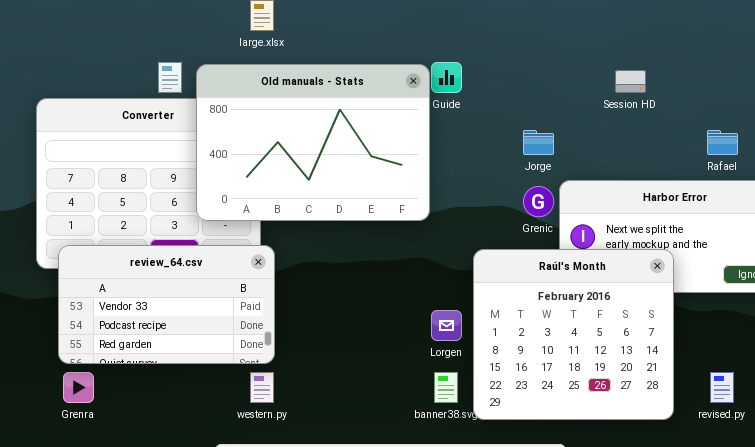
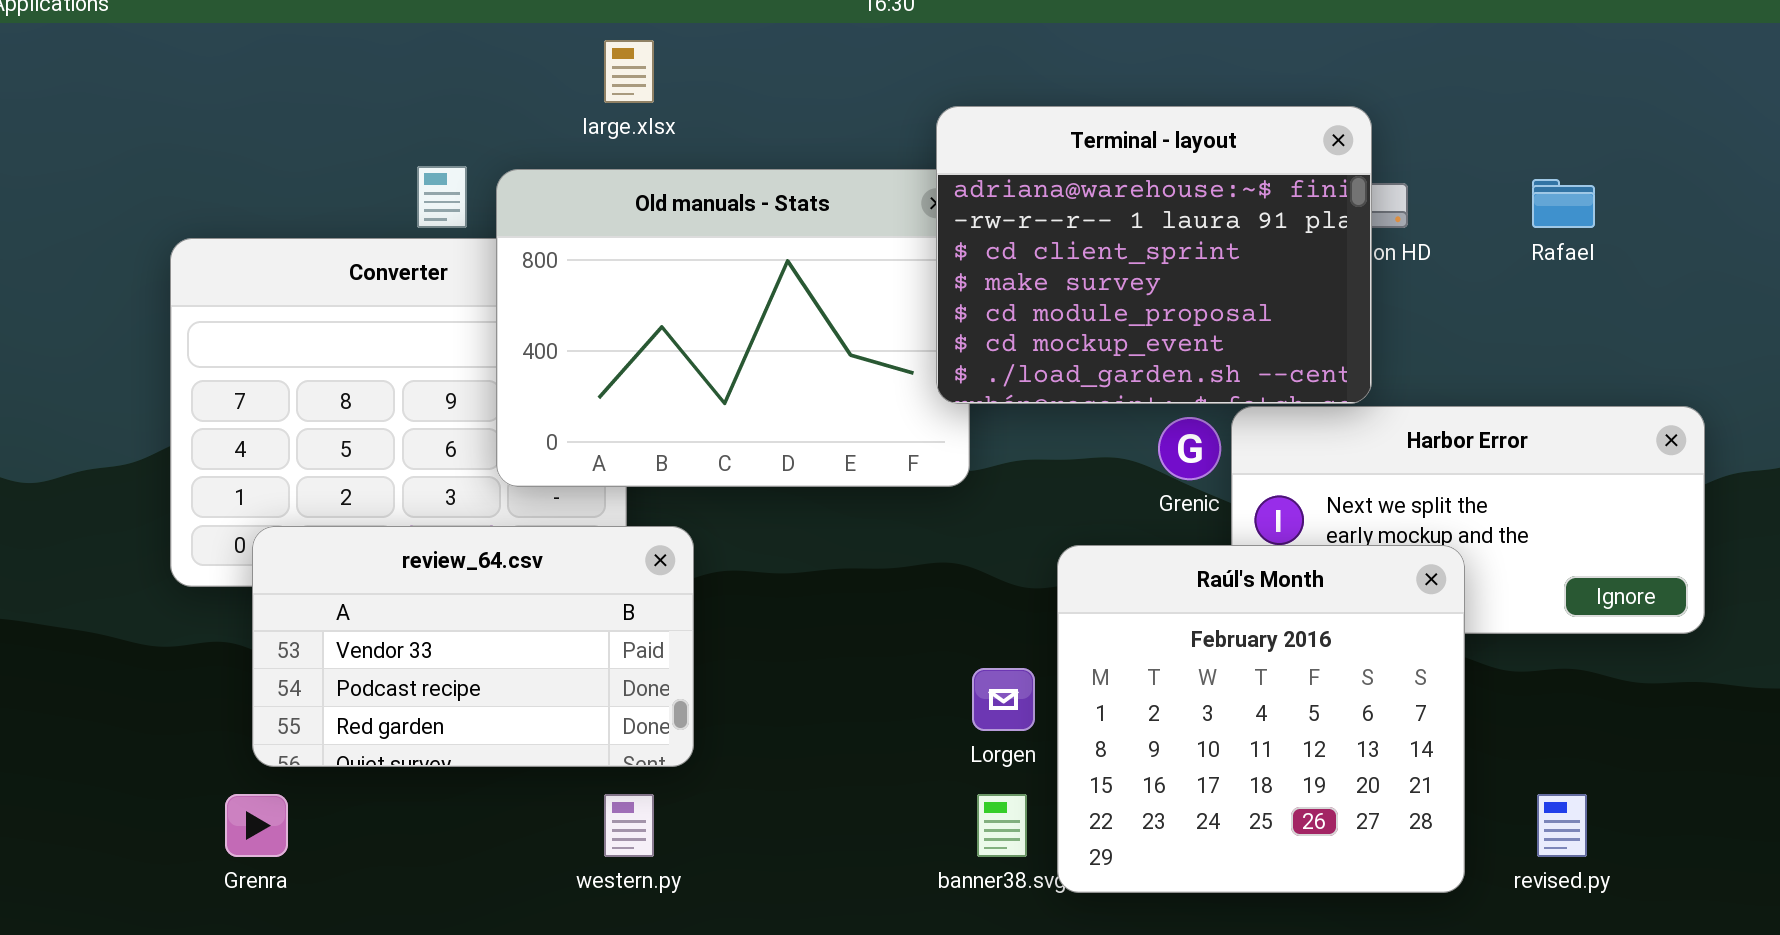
Terminal - layout: none -> [936,106,1372,404], opened
Rafael: [707,130,738,155] -> [1532,179,1595,228], moved
review_64.csv: [58,245,275,364] -> [252,526,694,767], moved

